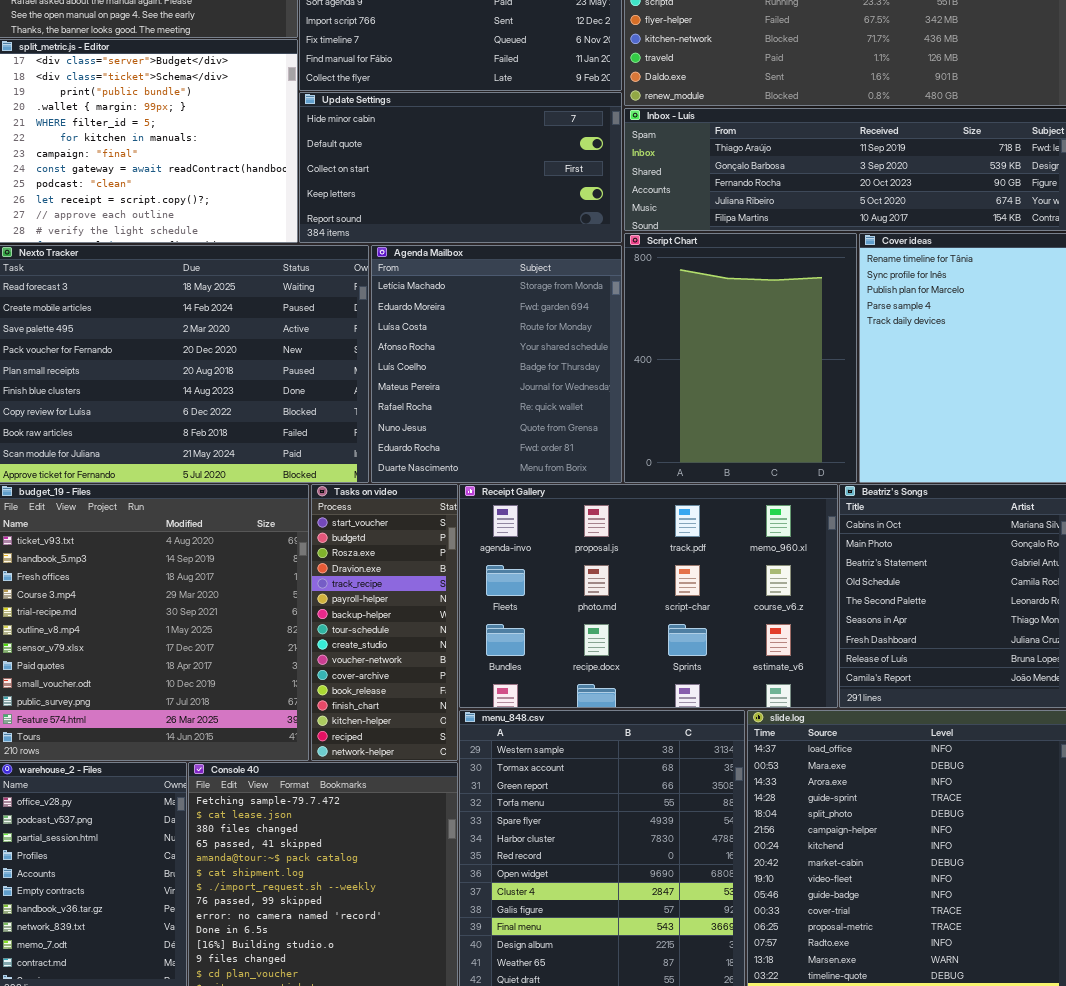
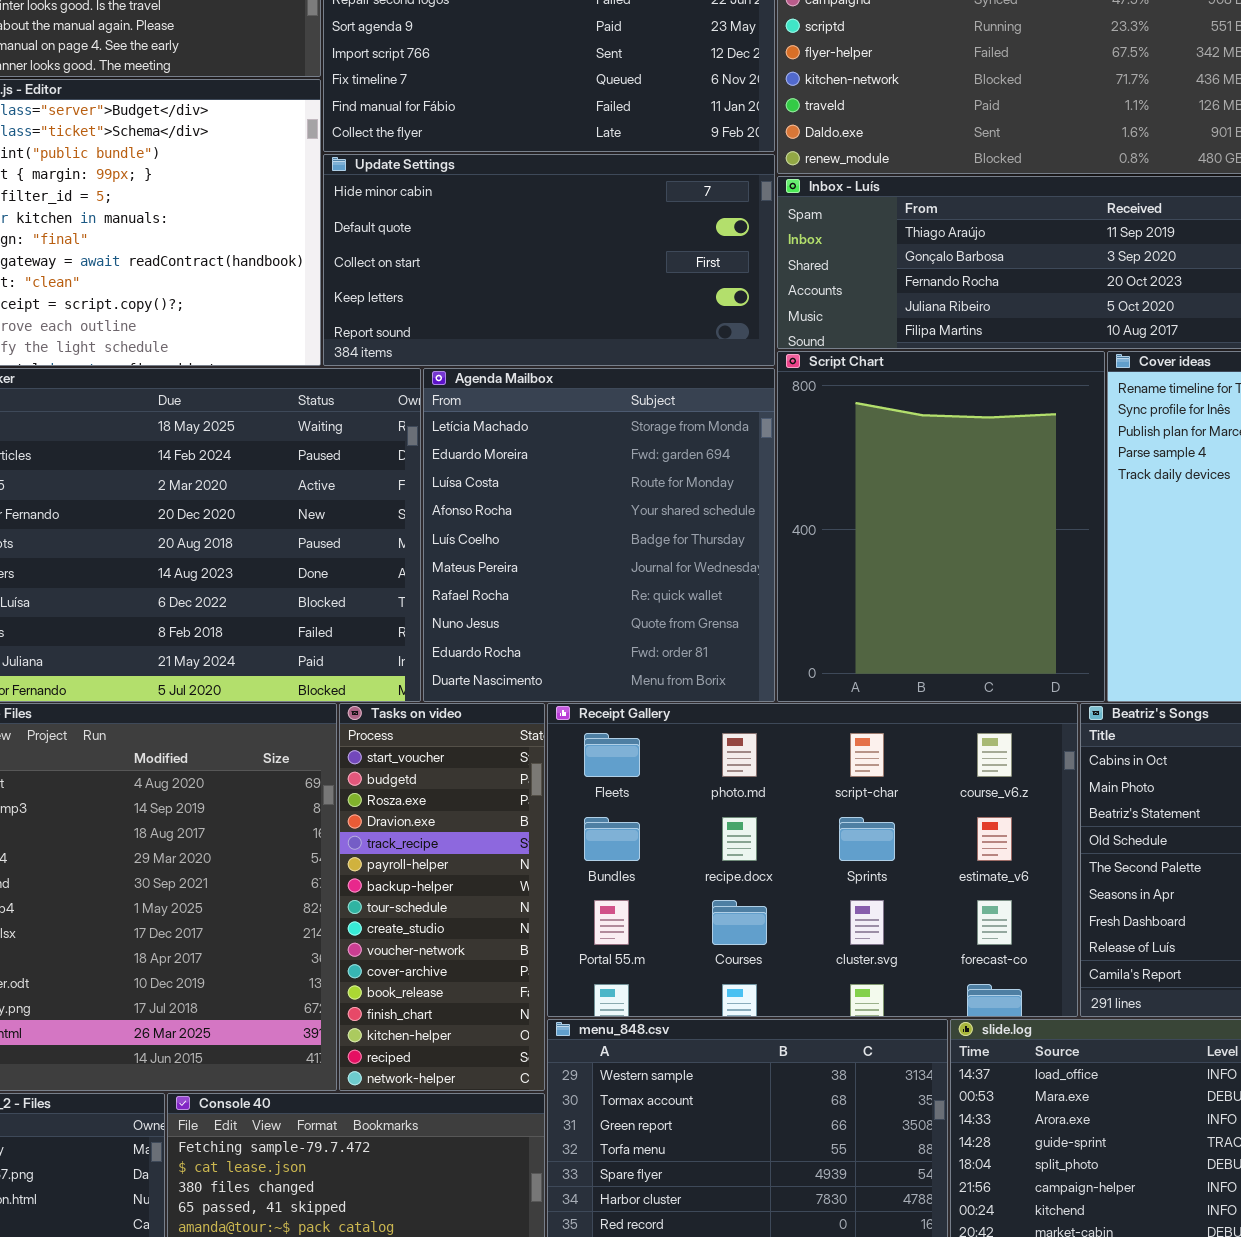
Receipt Gallery: [459,484,838,708] -> [547,703,1078,1017], scrolled down 1 row

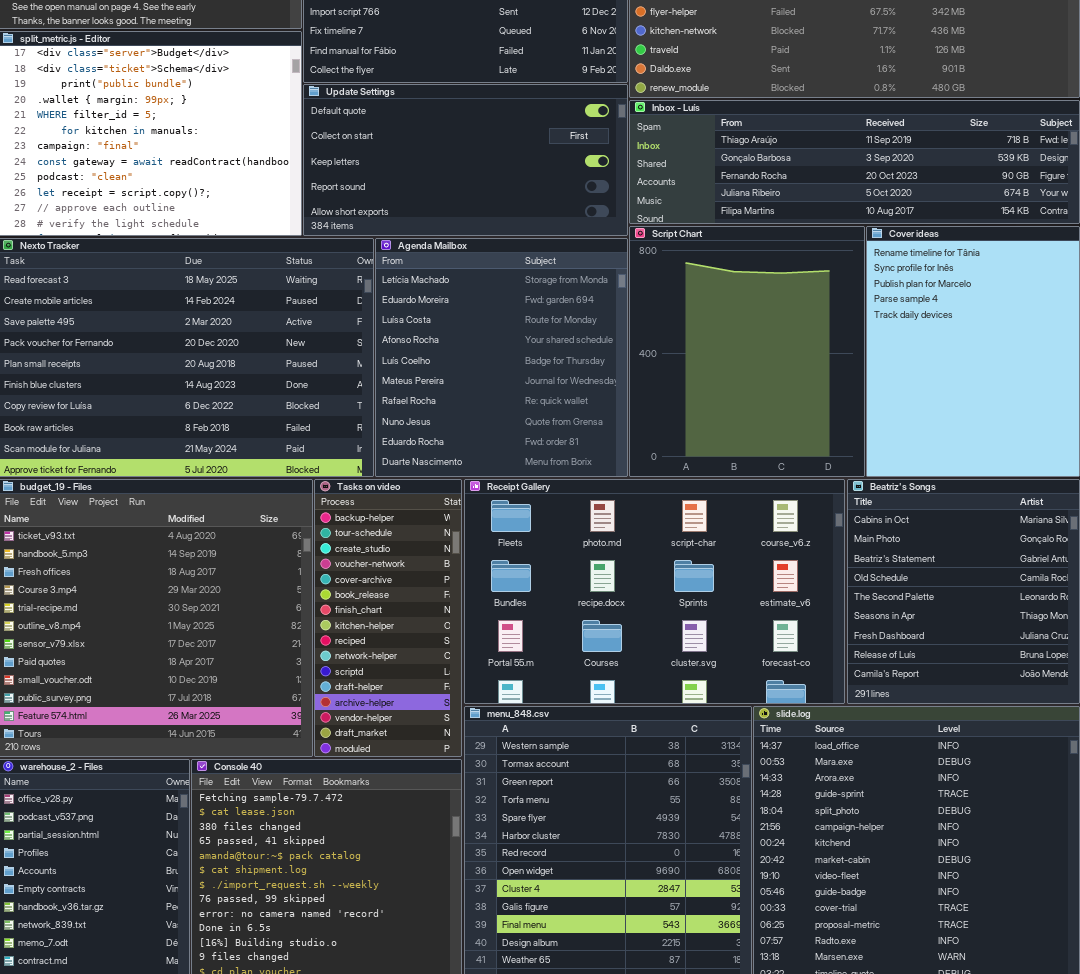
Update Settings: [323,154,775,366] -> [303,84,628,236], scrolled down 1 row
Tasks on video: [339,703,545,1091] -> [314,479,462,757], scrolled down 6 rows

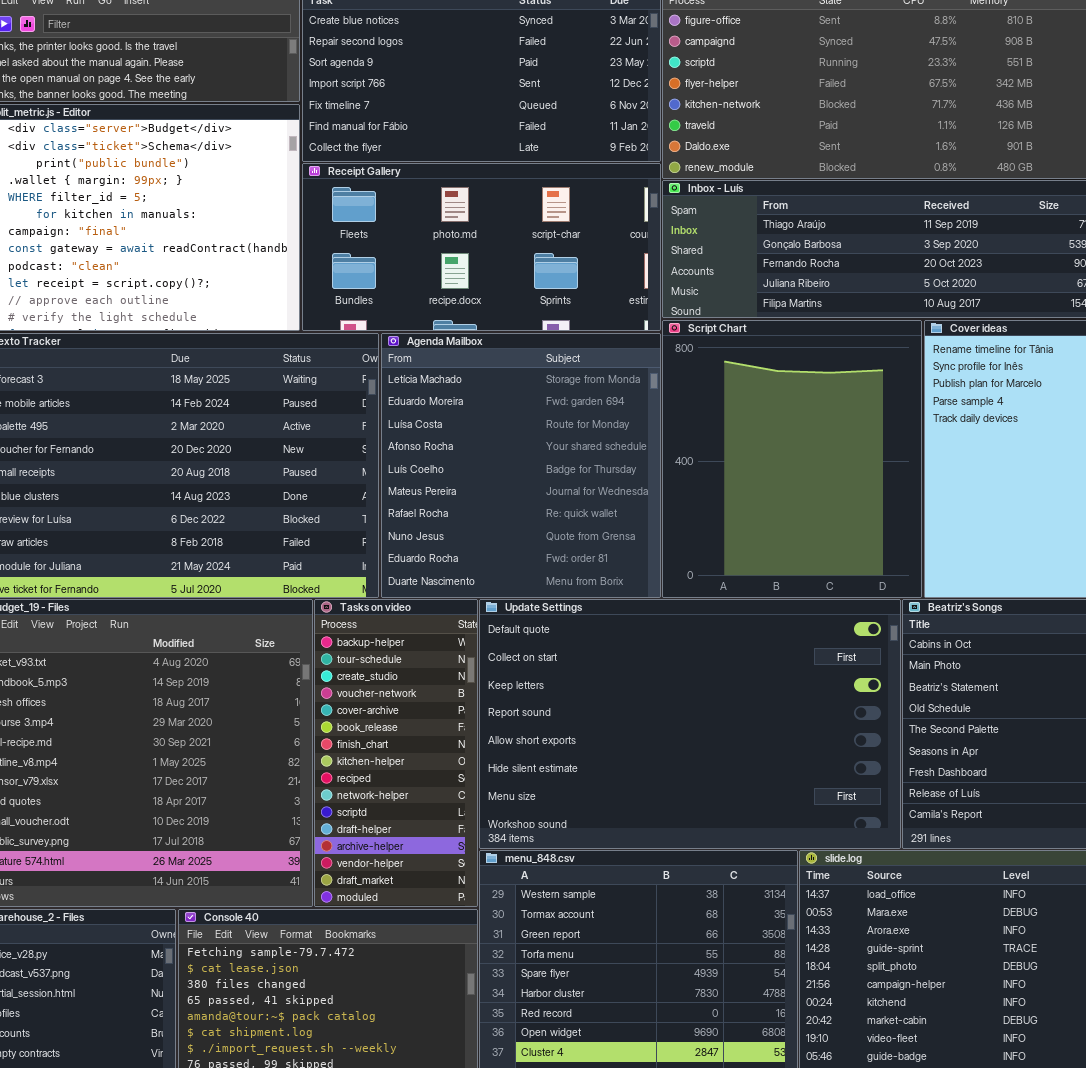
Update Settings: [303,84,628,236] -> [479,599,901,849], moved, resized
Receipt Gallery: [464,479,845,704] -> [302,163,661,331], moved, resized

